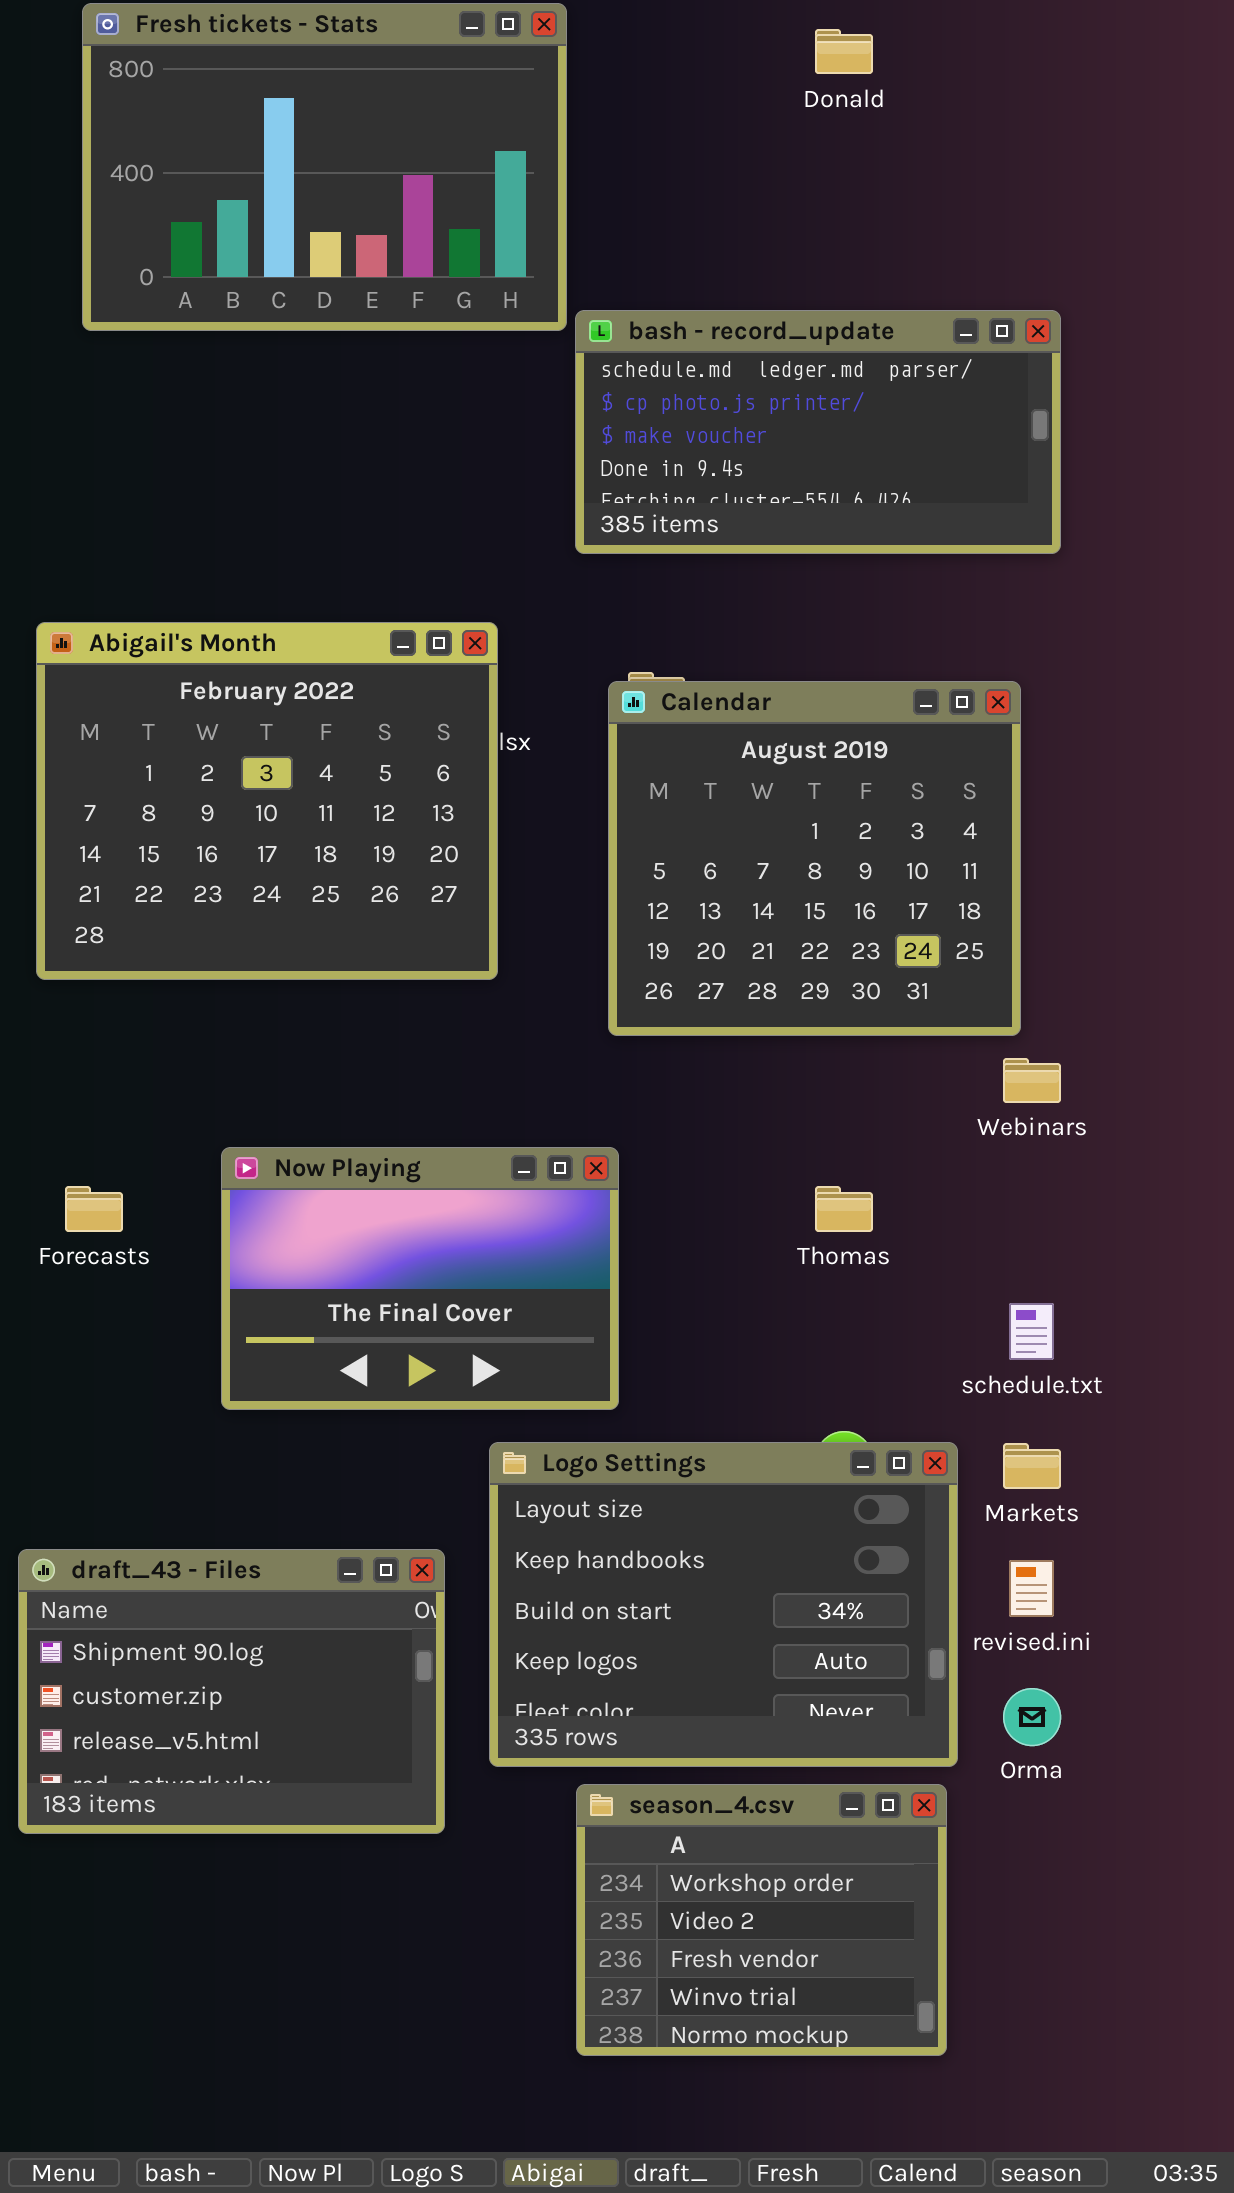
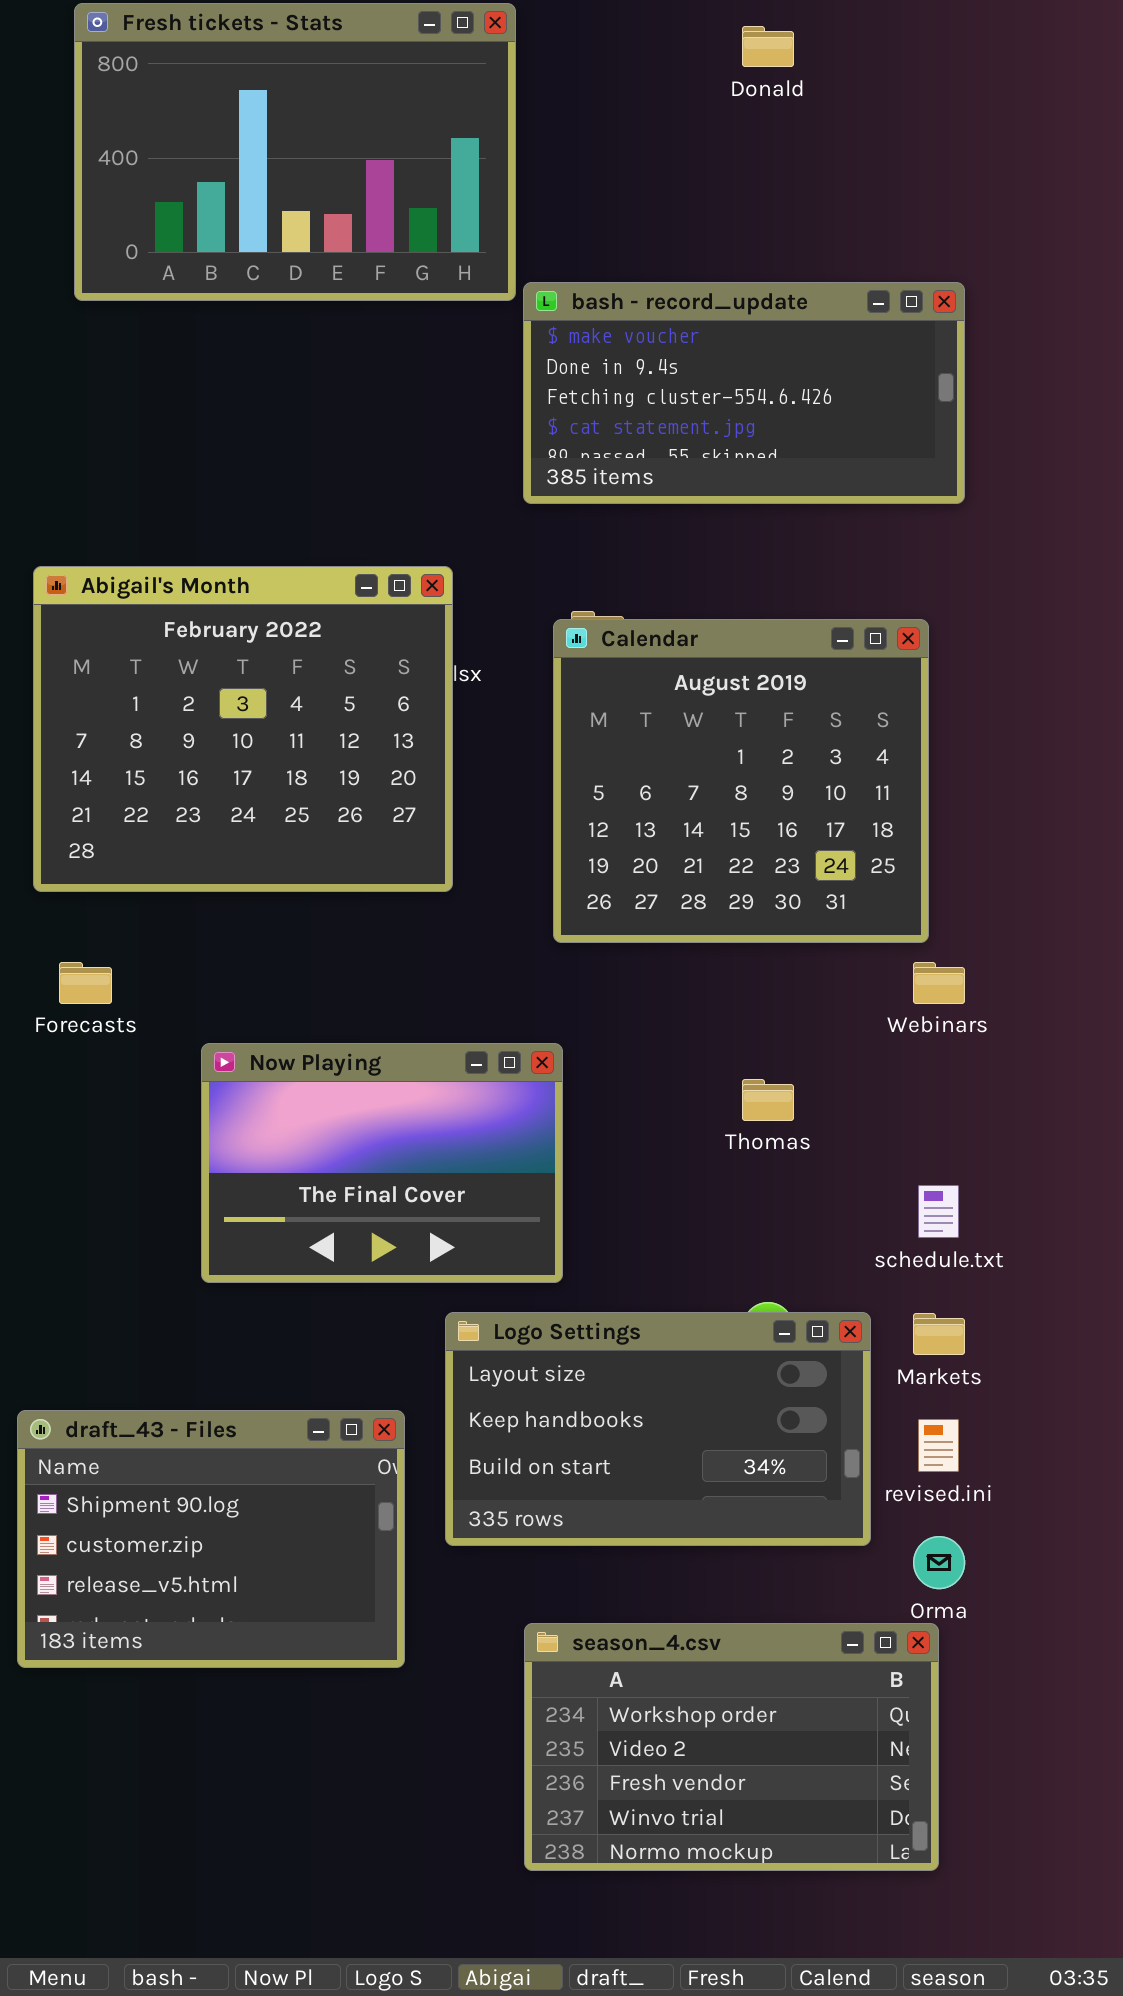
bash - record_update: [575,310,1061,554] -> [523,282,965,504], scrolled down 2 rows
Forecasts: [65,1186,123,1232] -> [59,962,112,1004], moved
Logo Settings: [489,1442,958,1767] -> [445,1312,871,1546], resized
season_4.csv: [576,1784,947,2056] -> [524,1623,939,1871], resized

